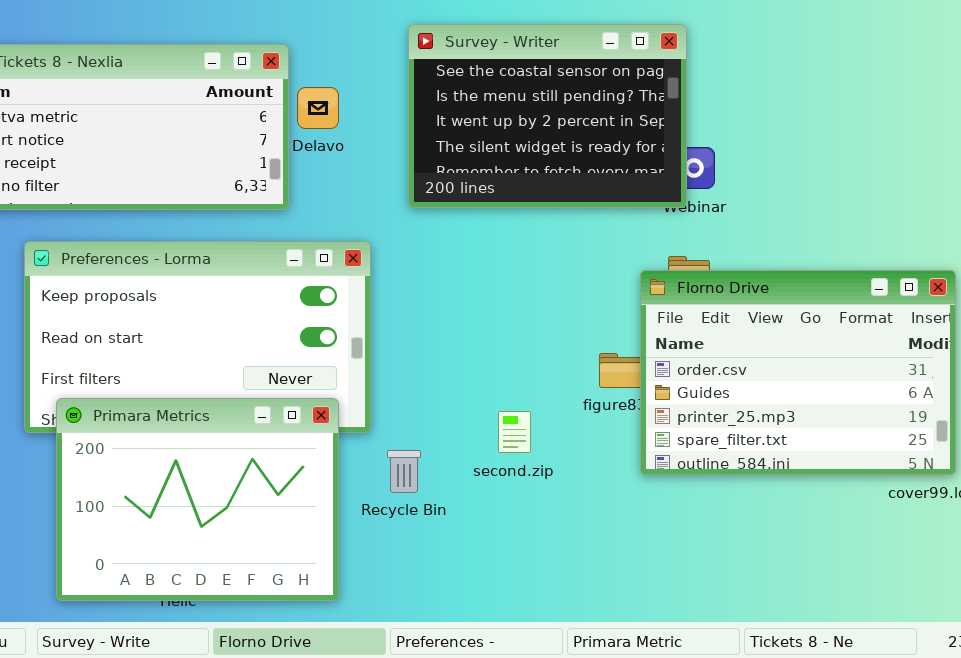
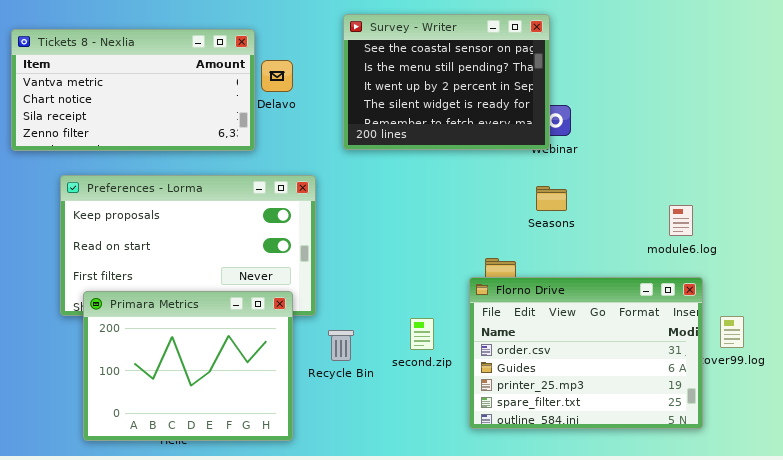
Florno Drive: [640,270,956,475] -> [469,277,703,429], moved
second.zip: [498,411,531,453] -> [410,318,434,350], moved

